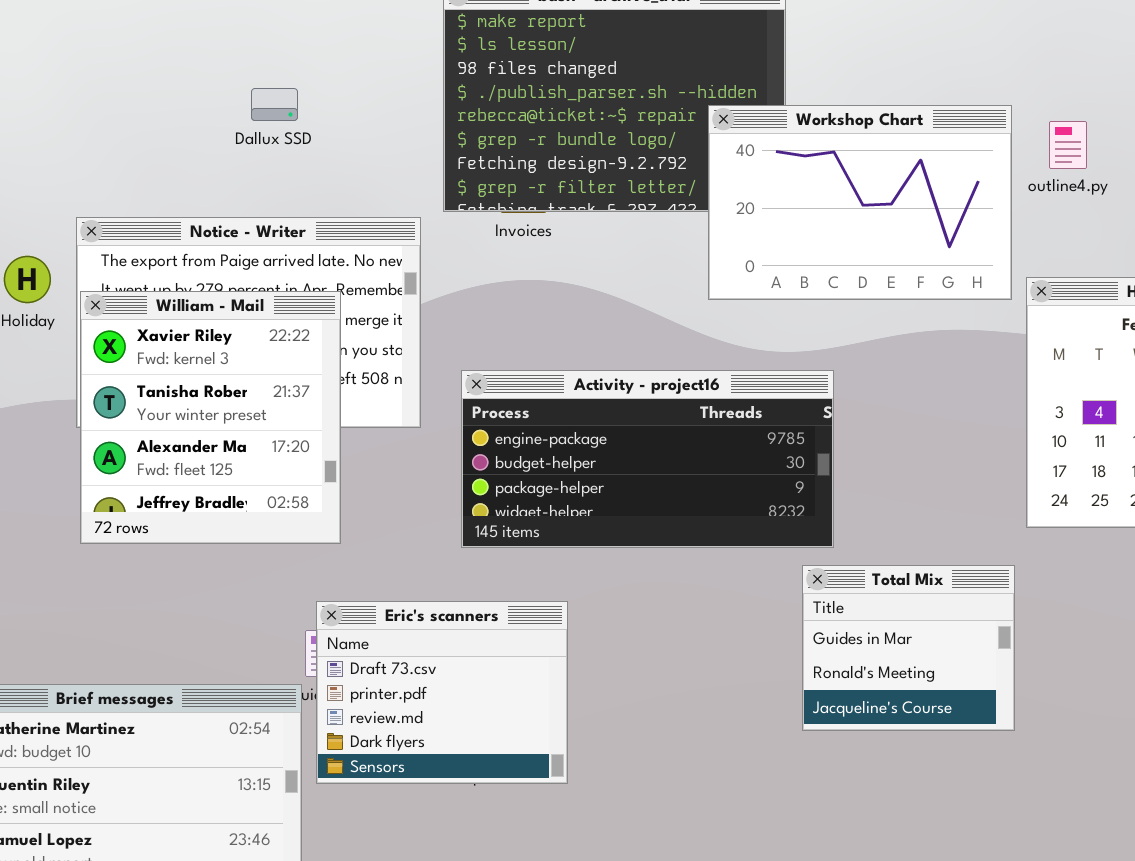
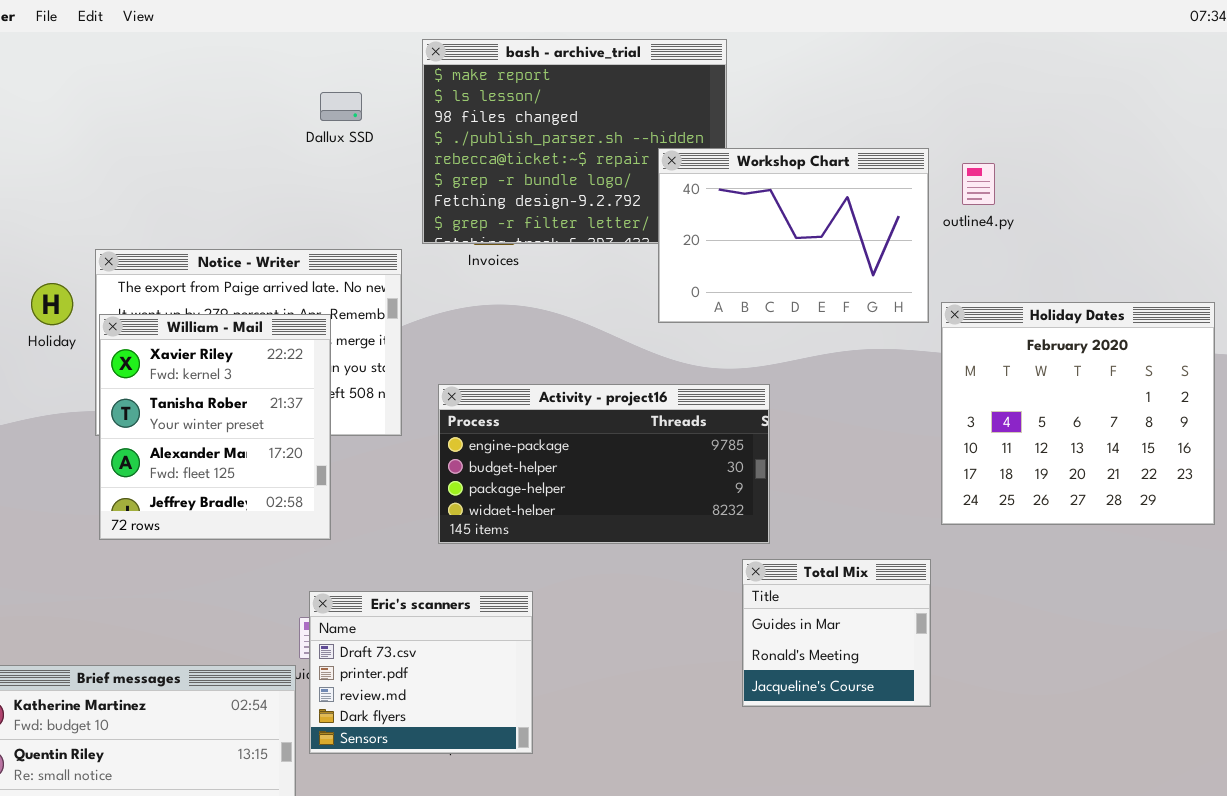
Dallux SSD: [251,88,298,121] -> [320,92,362,121], moved

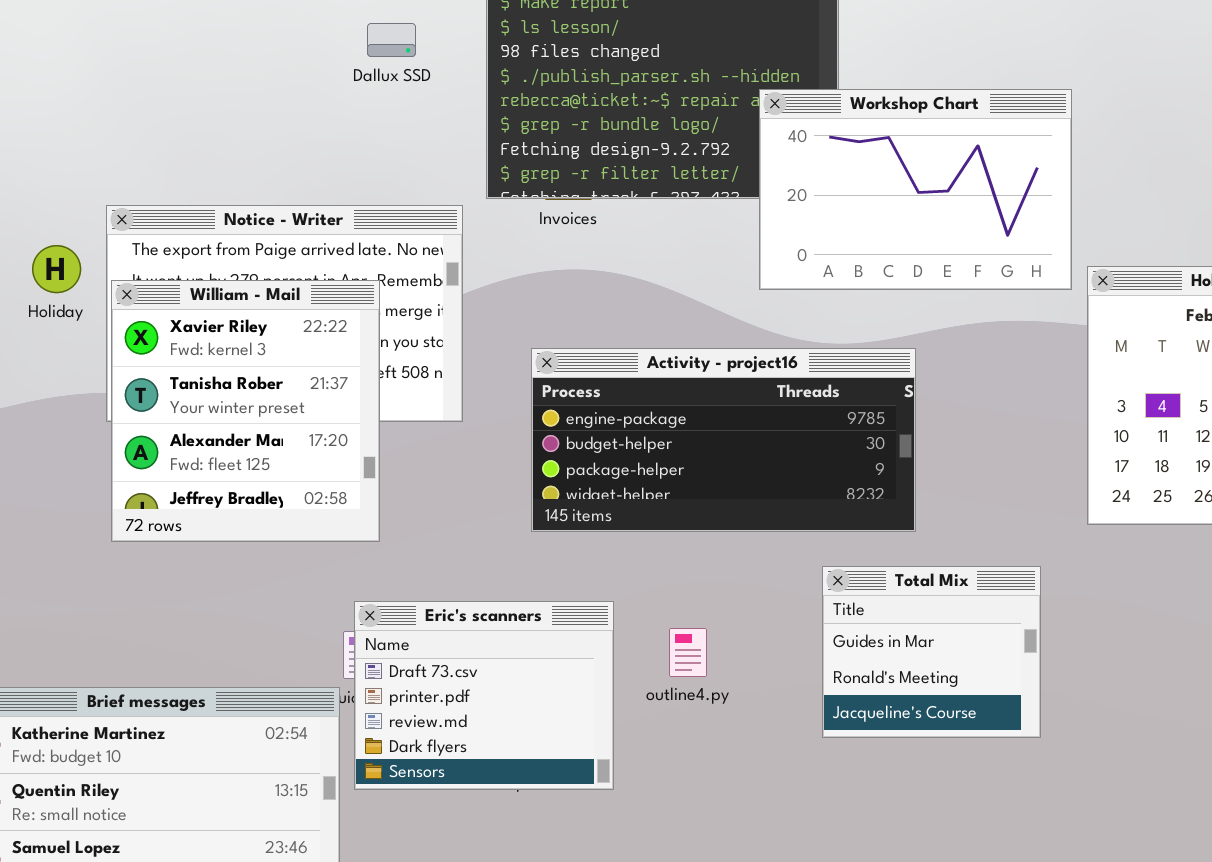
outline4.py: [962,163,995,205] -> [669,628,707,677], moved
Activity - project16: [438,384,770,544] -> [531,348,916,532], moved
Total Mix: [742,559,931,707] -> [822,566,1041,738], moved

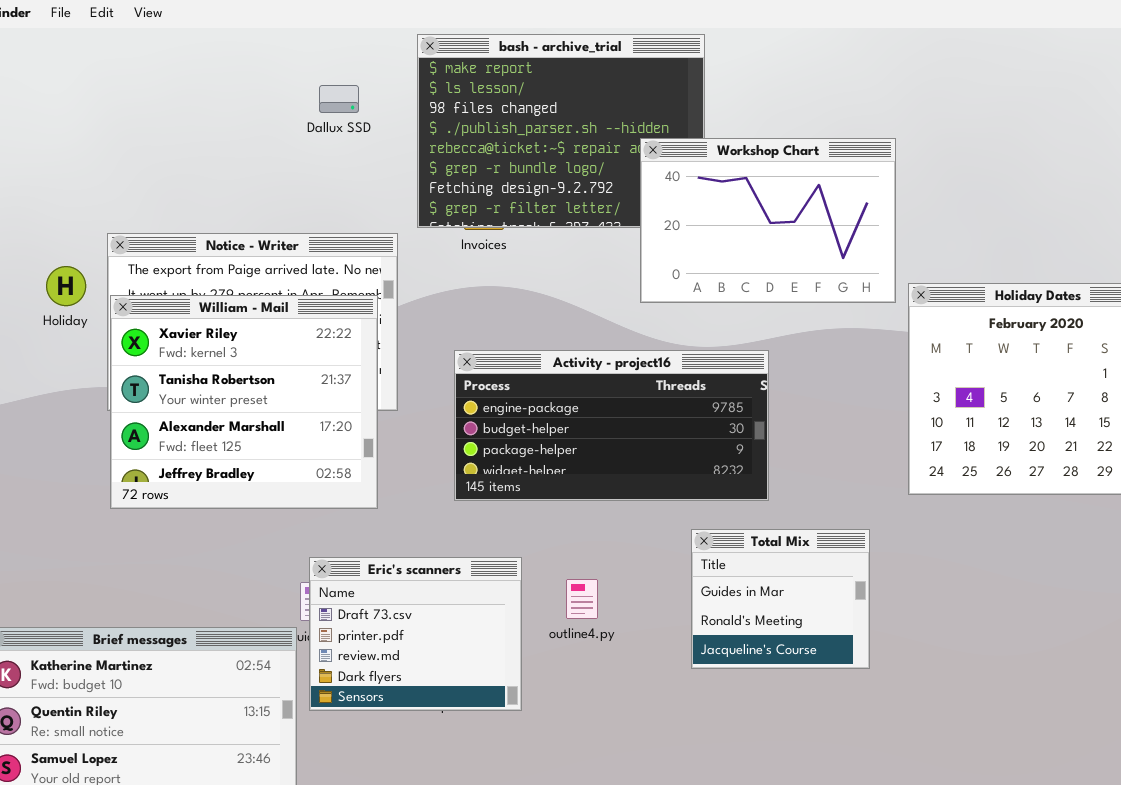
William - Mail: [111,280,380,542] -> [110,295,378,509], resized

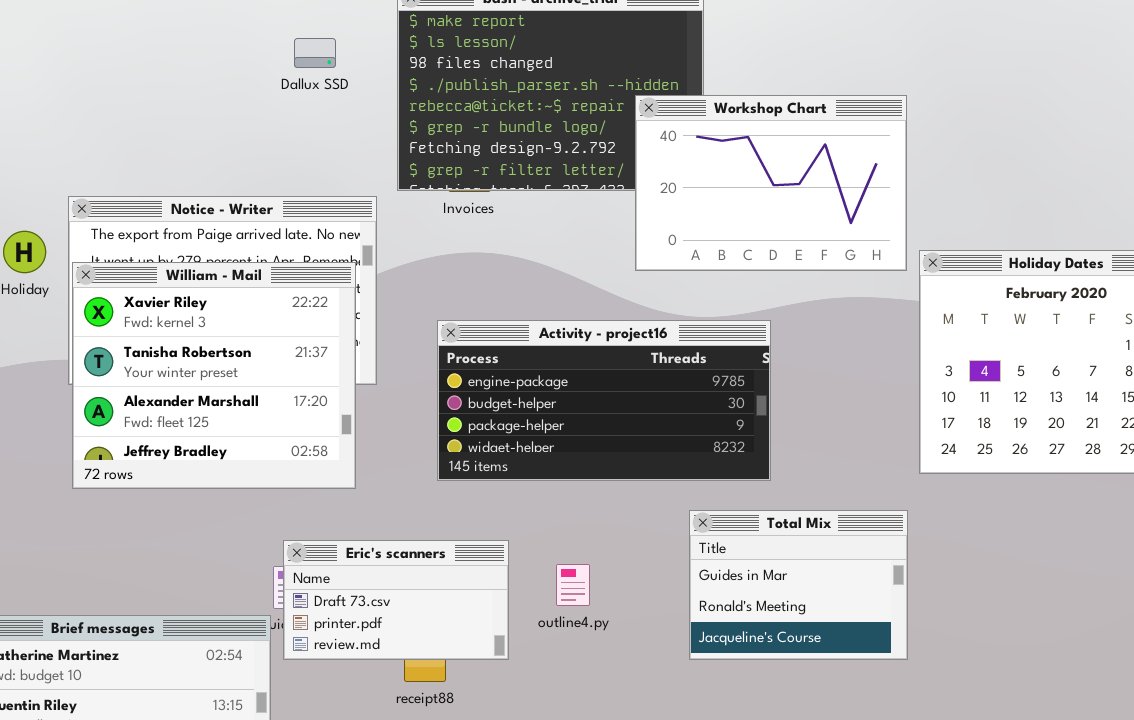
Total Mix: [691,529,870,669] -> [689,510,908,660], resized
Eric's scanners: [309,557,522,711] -> [283,540,509,660], resized

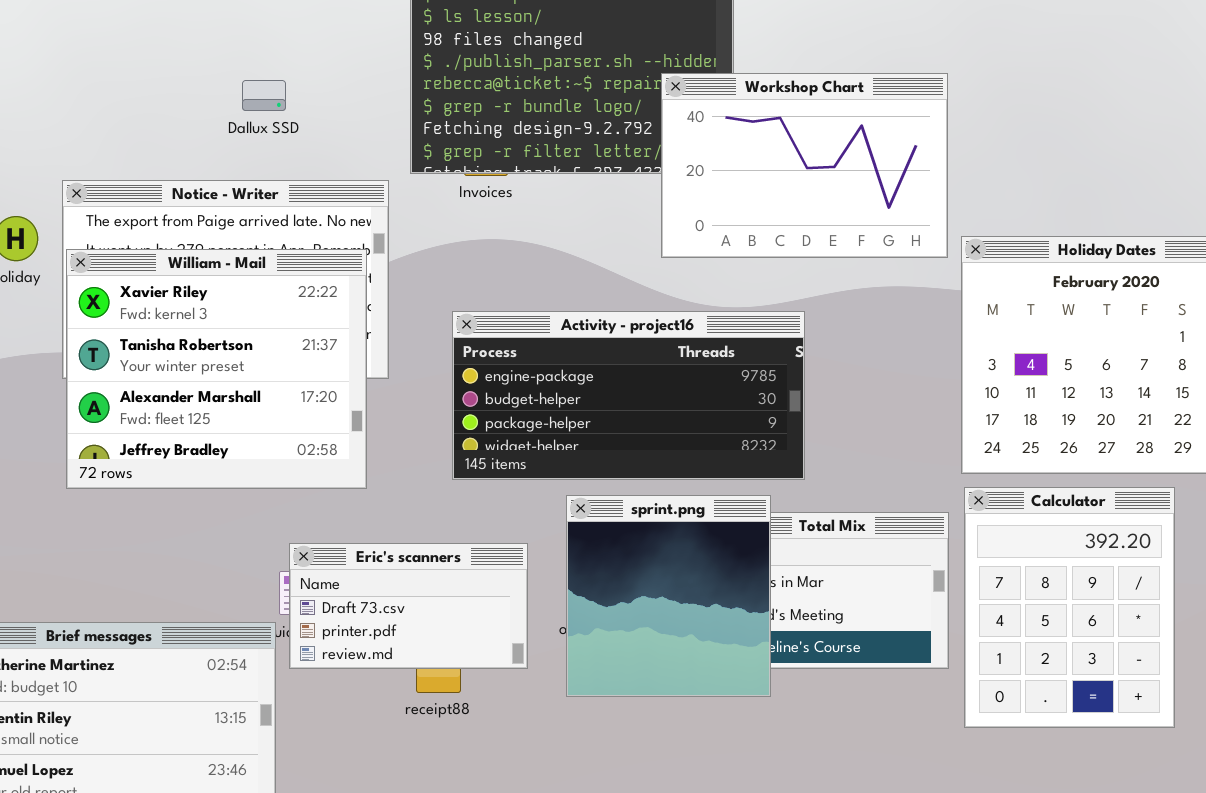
Dallux SSD: [294,38,336,68] -> [242,80,286,111], moved
Calculator: none -> [964,487,1175,728], opened
sprint.png: none -> [566,495,771,697], opened

